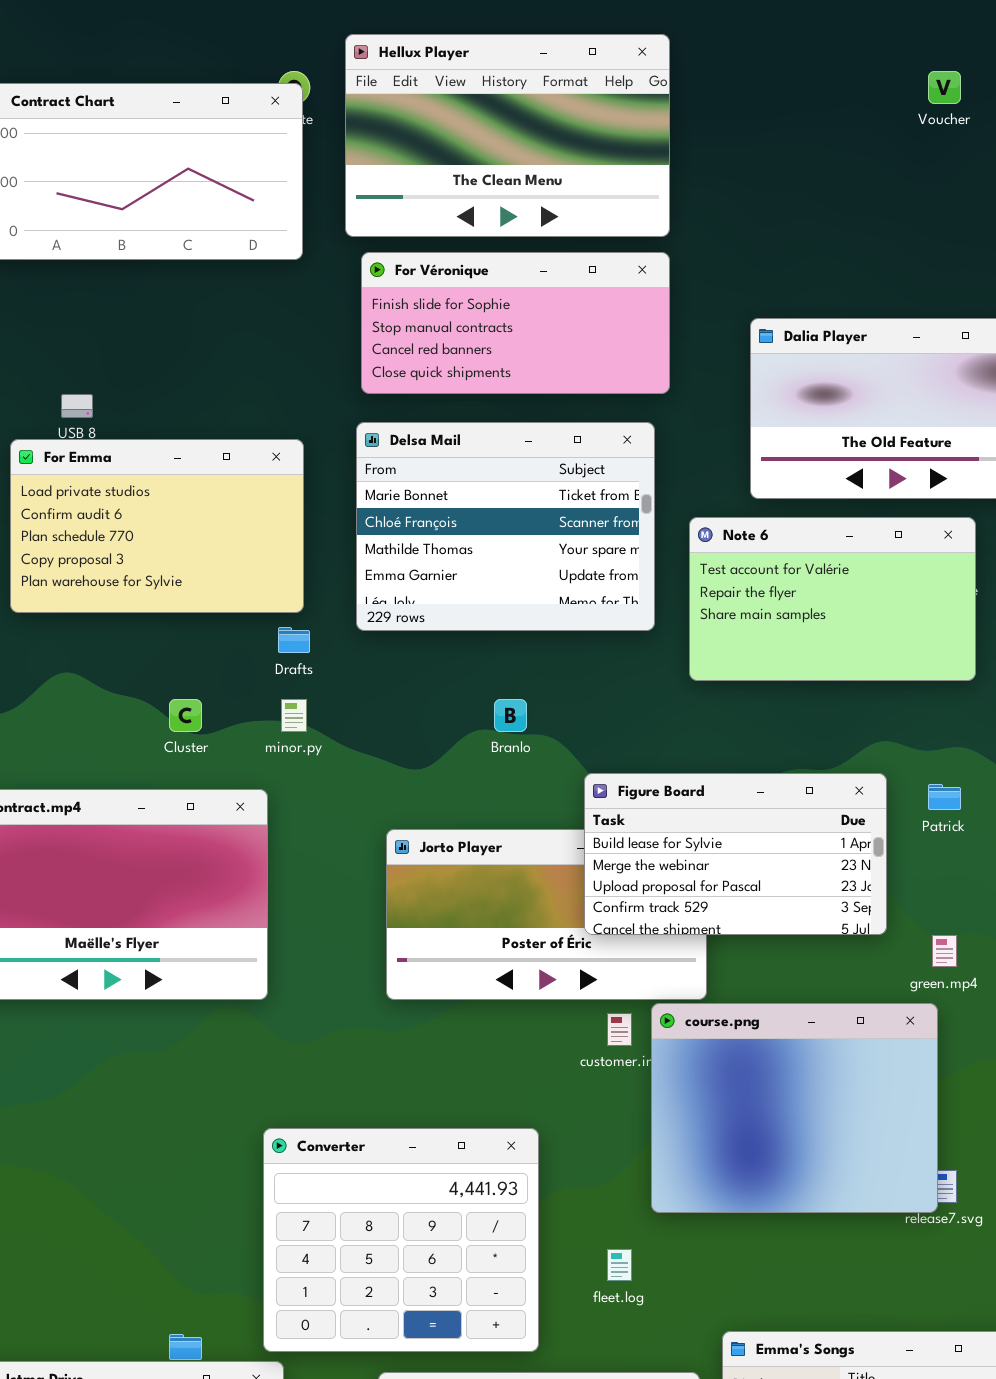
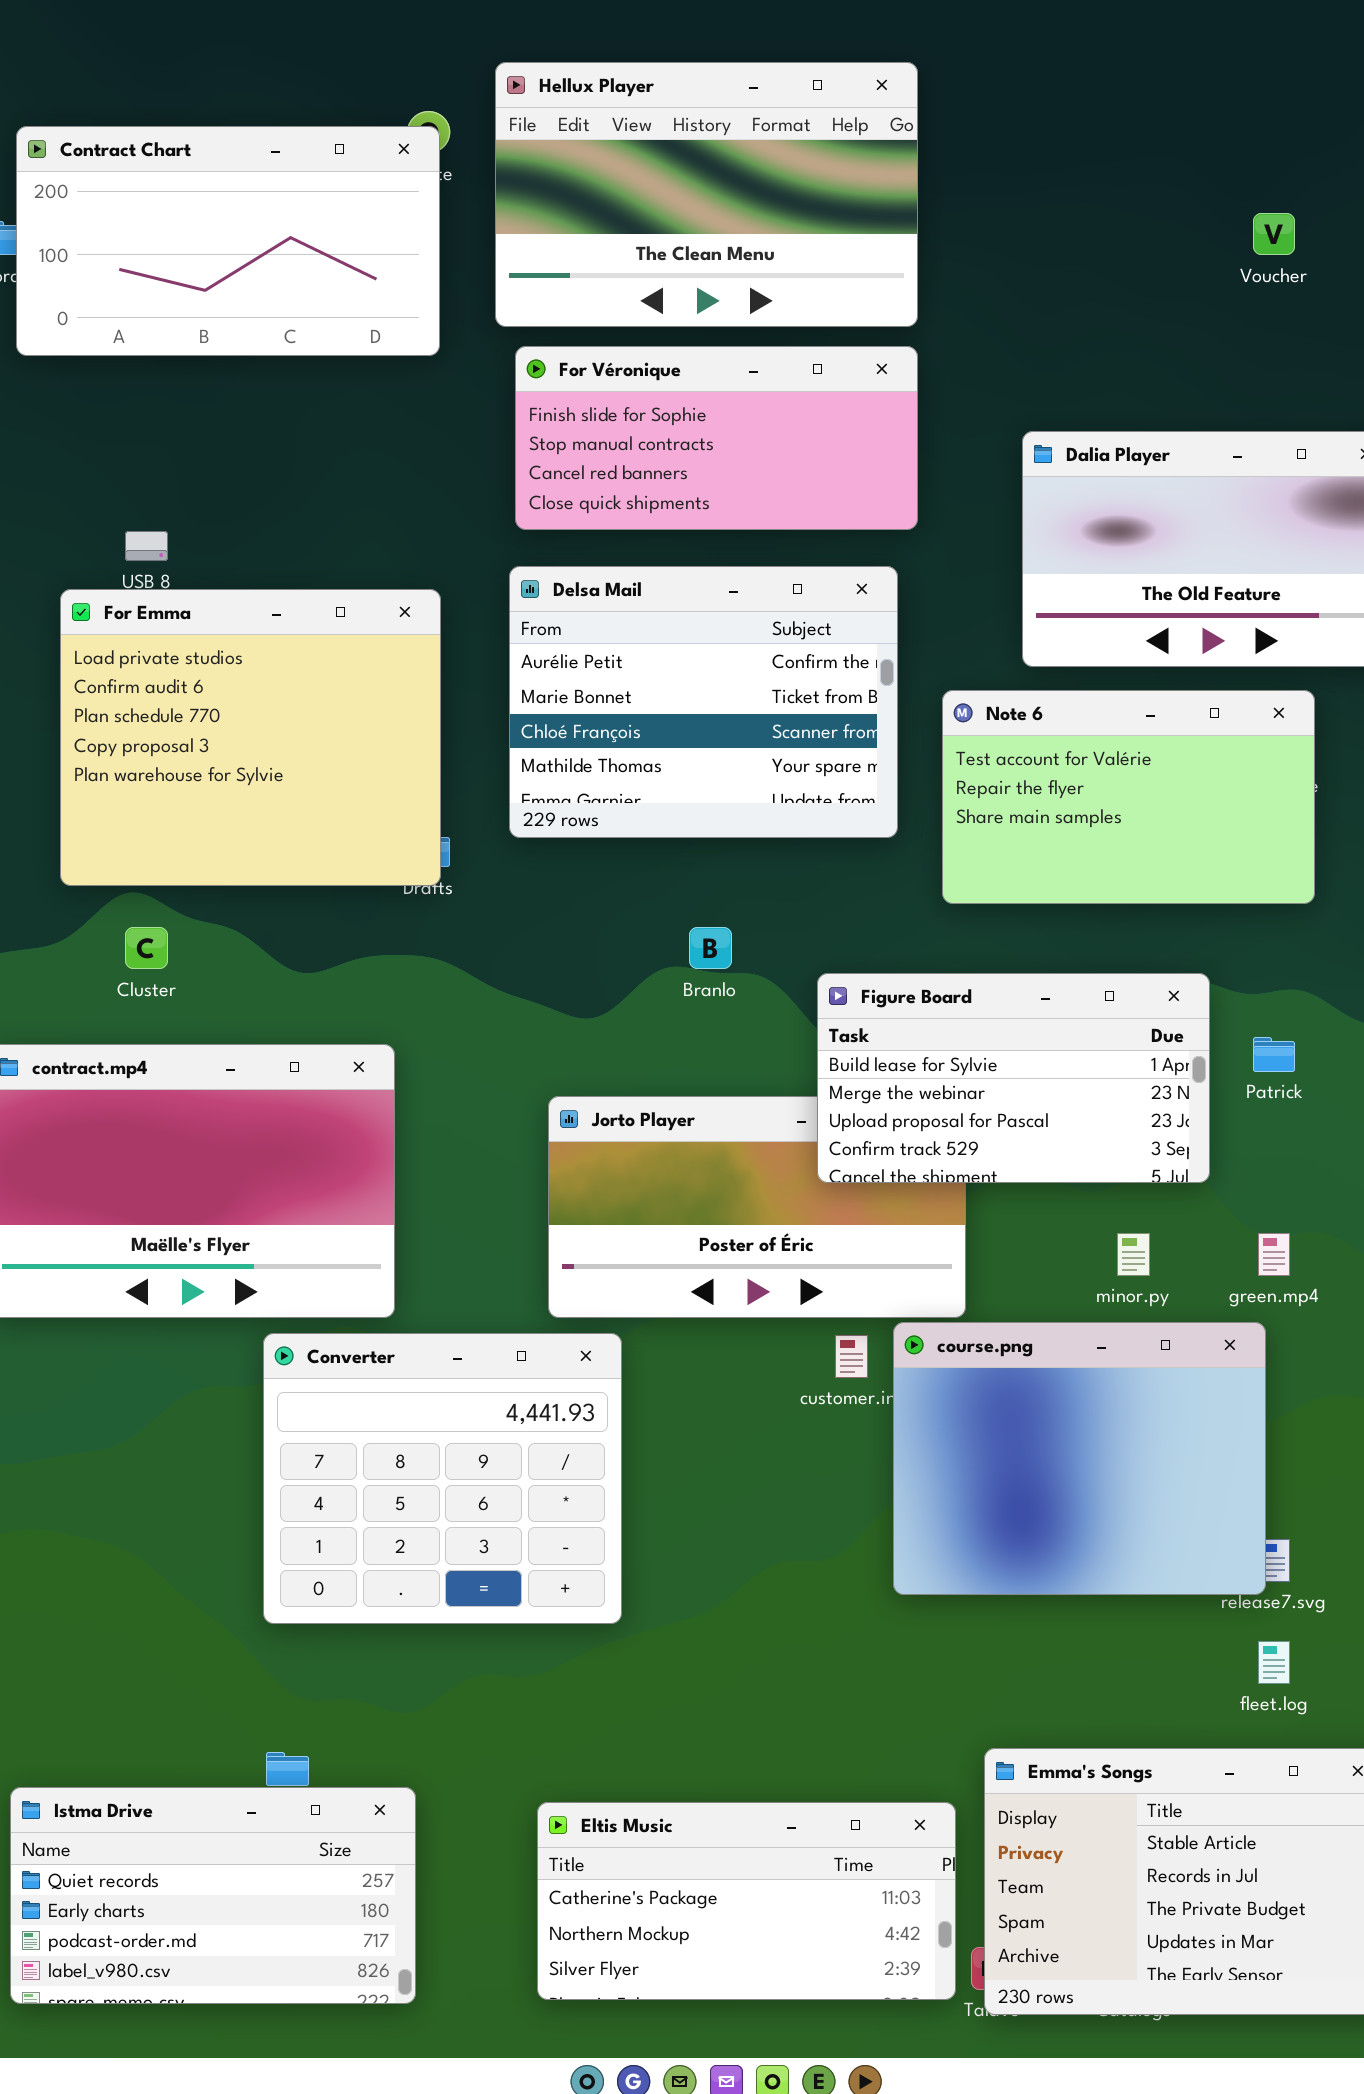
Voucher: [928,71,961,104] -> [1253,213,1295,255], moved
Delsa Mail: [356,422,655,631] -> [509,566,898,838], scrolled up 1 row
For Emma: [10,439,304,613] -> [60,589,441,886], resized
Cluster: [169,699,202,732] -> [125,927,168,969], moved
minor.py: [281,699,307,732] -> [1117,1233,1150,1276], moved
Figure Board: [584,773,887,935] -> [817,973,1210,1183], moved
Converter: [263,1128,539,1352] -> [263,1333,622,1624], moved
fleet.log: [607,1249,632,1281] -> [1258,1641,1290,1684], moved

